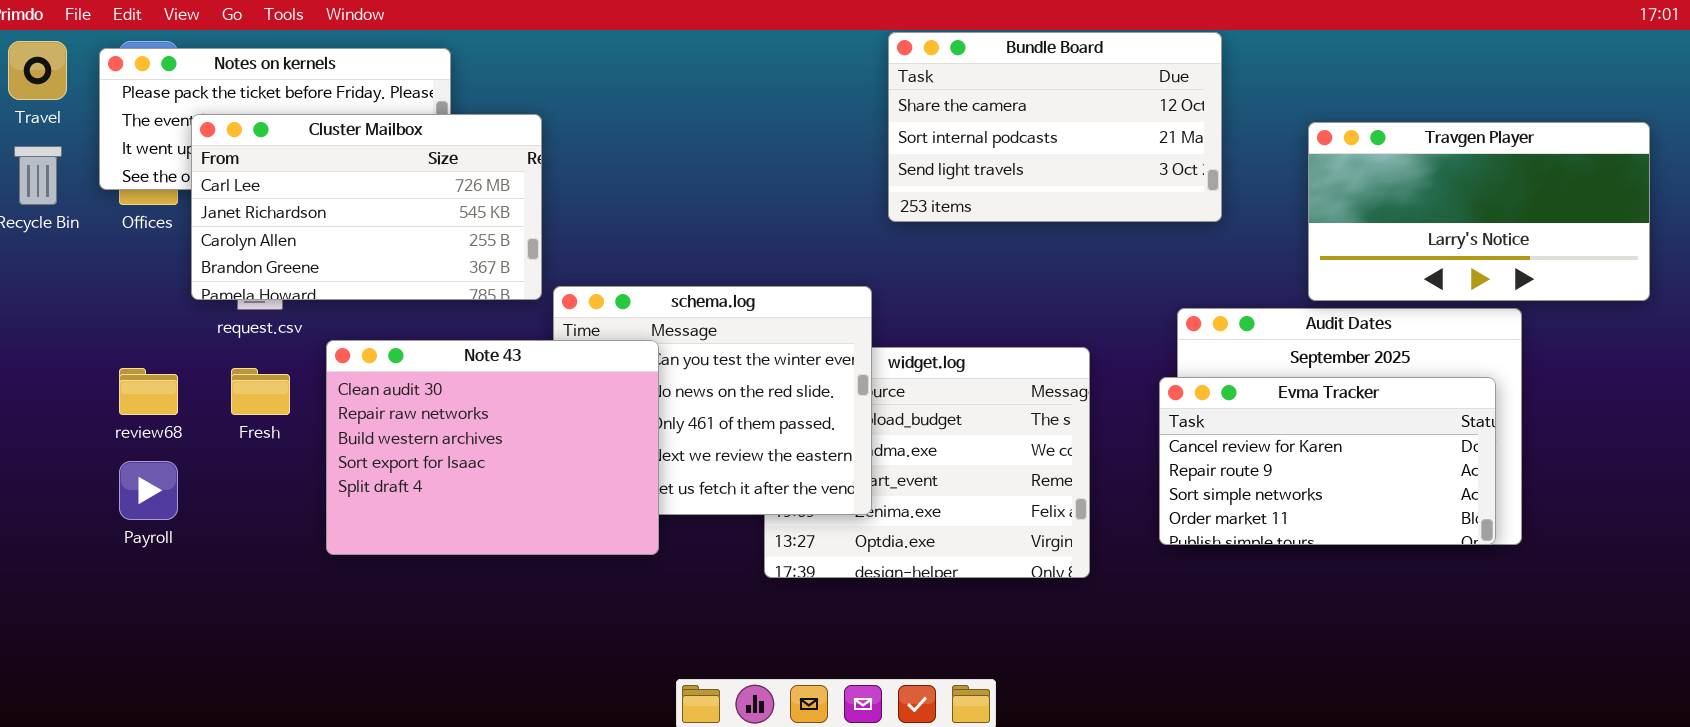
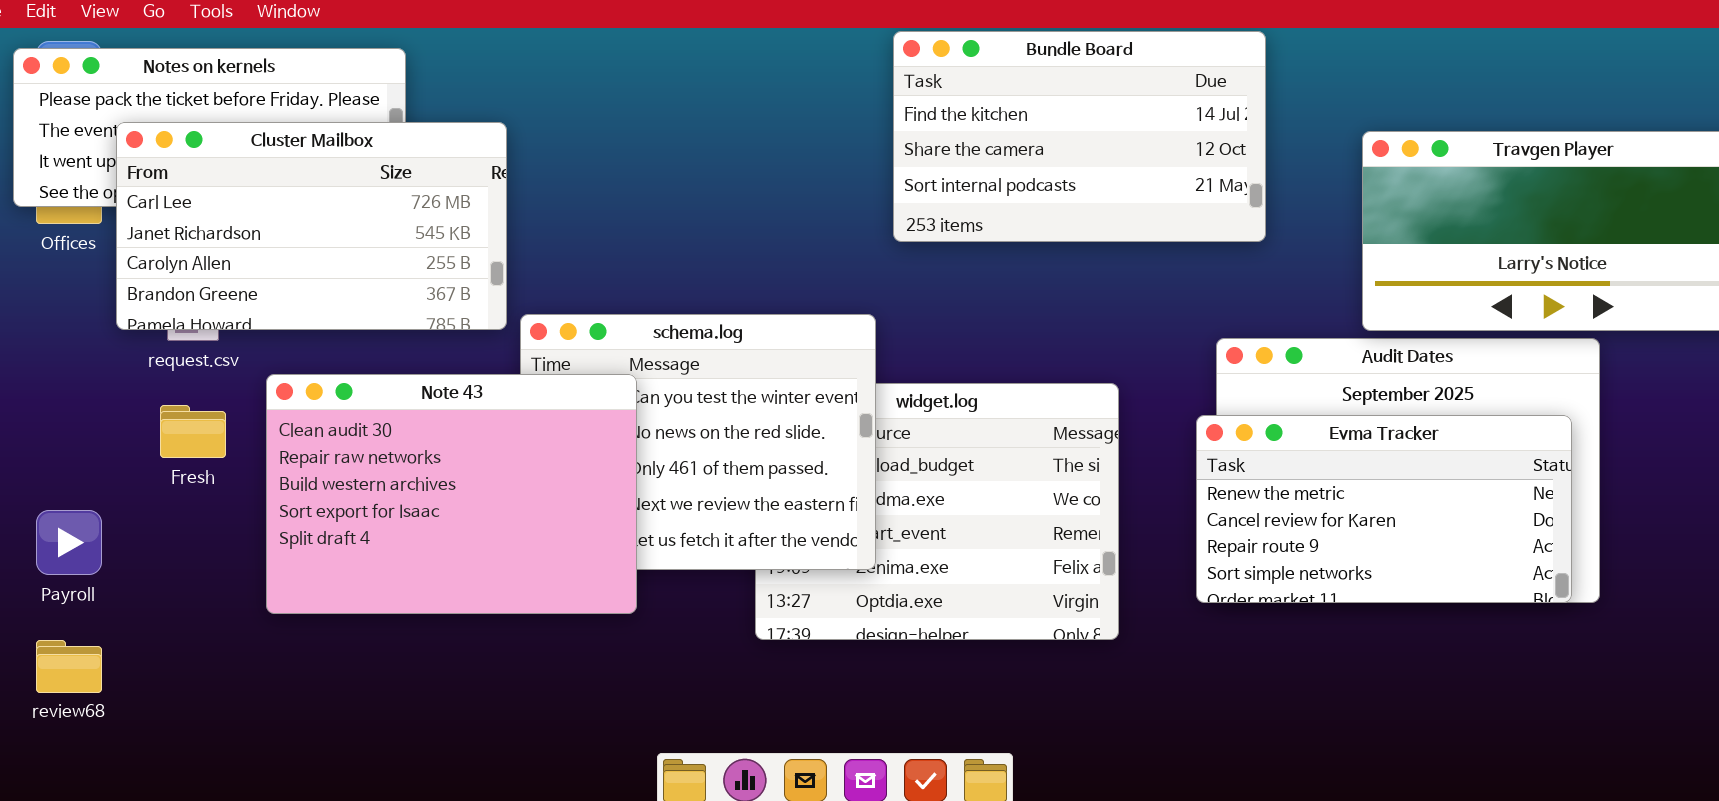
Bundle Board: [888,32,1222,222] -> [893,31,1266,242], scrolled up 1 row
review68: [119,368,178,415] -> [36,640,102,693], moved
Evma Tracker: [1159,377,1496,545] -> [1196,415,1572,603], scrolled up 1 row

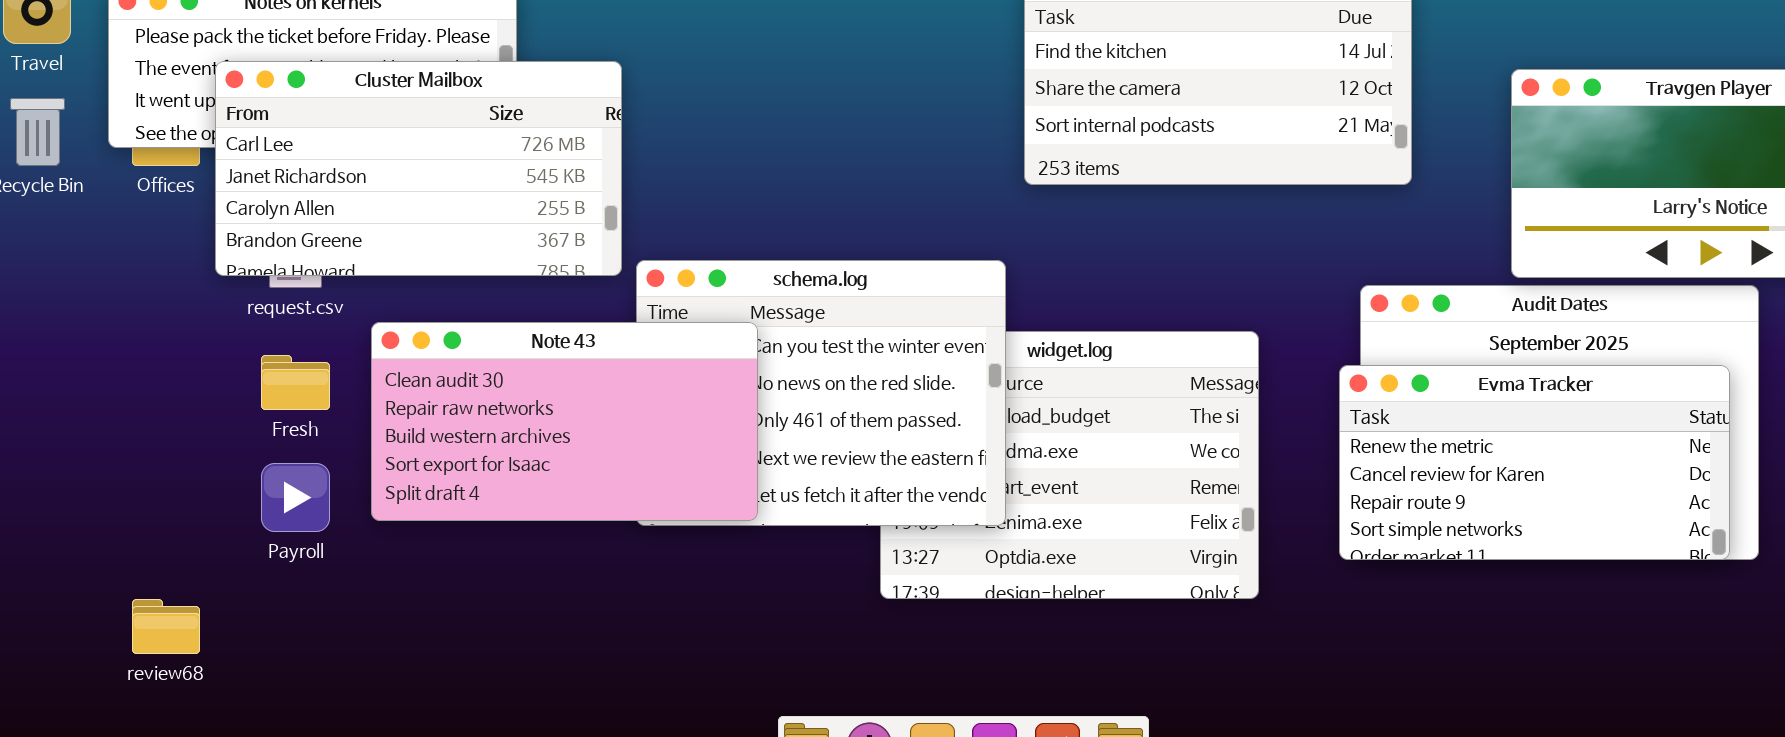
Note 43: [266,374,637,614] -> [371,322,758,521], resized
Payroll: [36,510,102,575] -> [261,463,330,532], moved

